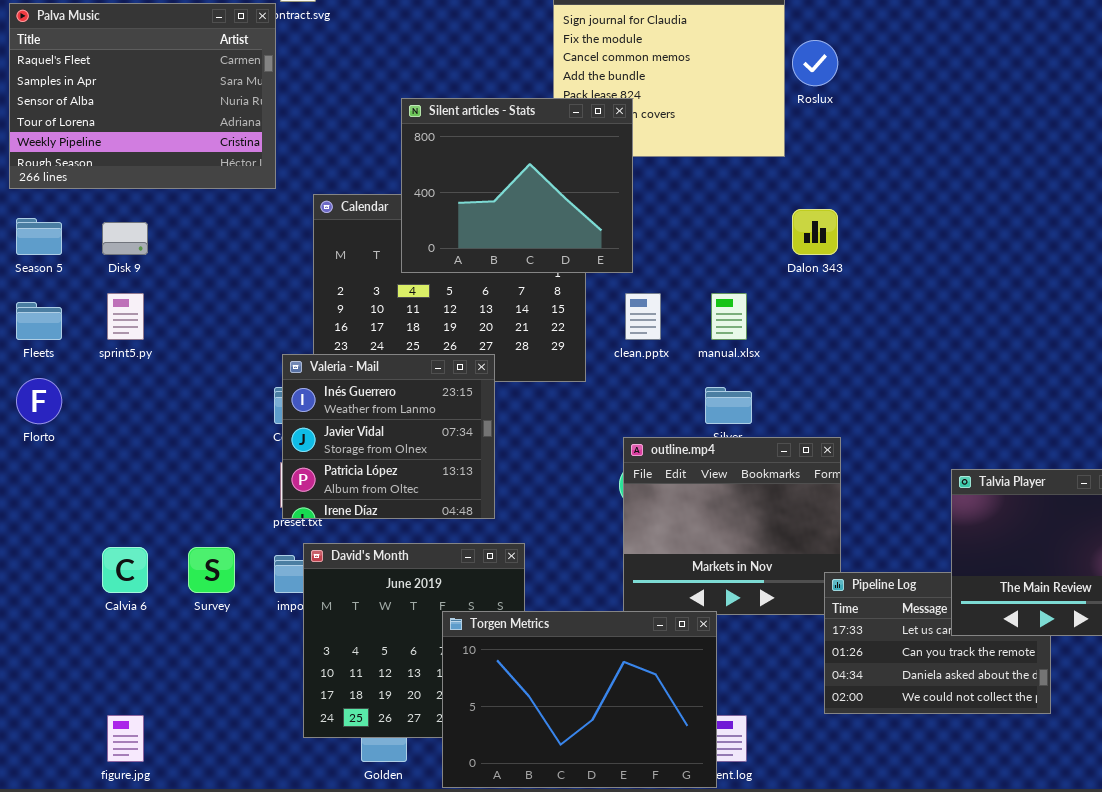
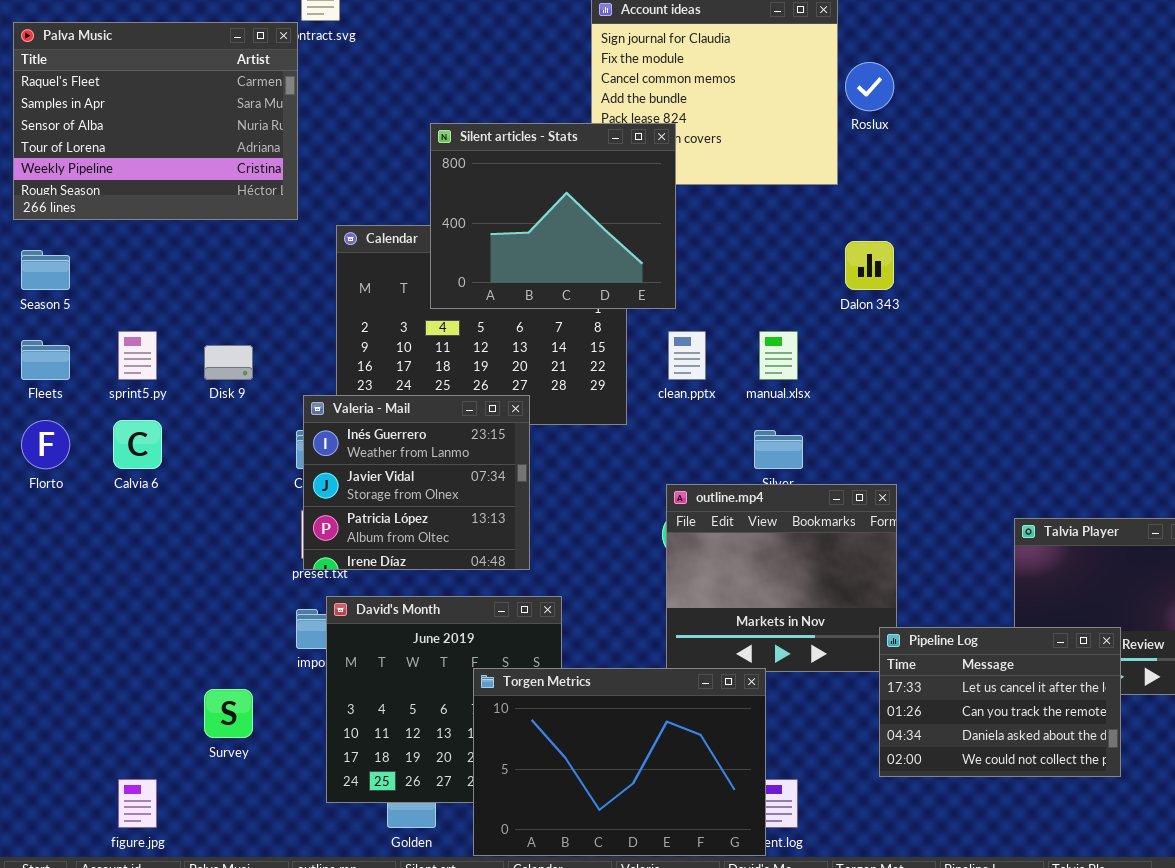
Disk 9: [102,222,148,255] -> [204,345,253,380], moved
Calvia 6: [102,547,148,593] -> [113,420,162,469], moved
Survey: [188,547,235,593] -> [204,689,253,738], moved
Pipeline Log: [824,572,1051,714] -> [879,627,1121,777], raised

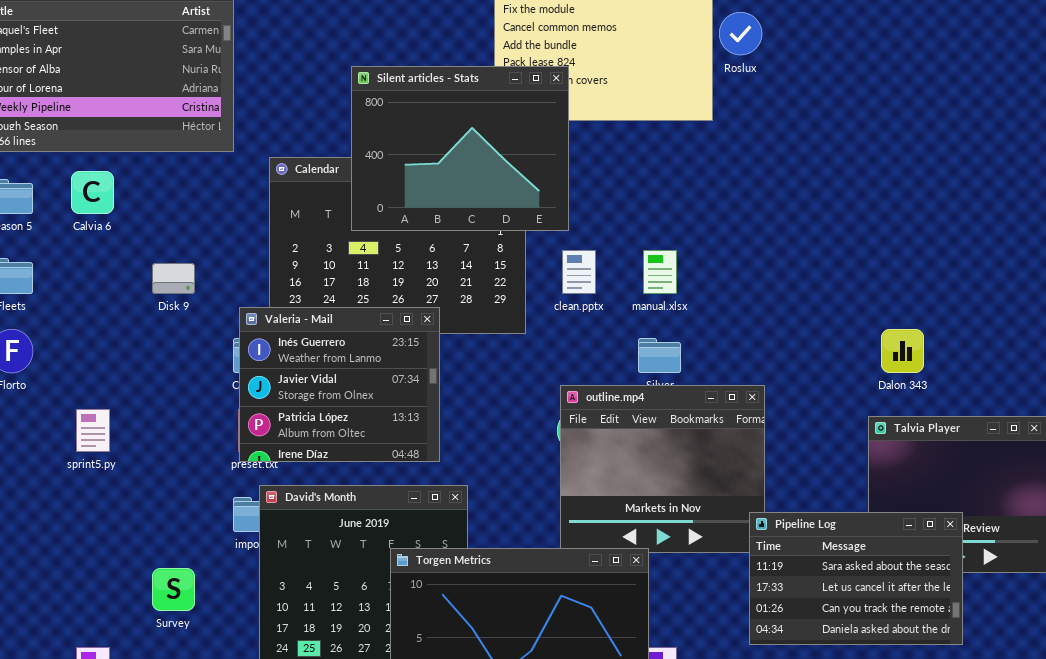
Dalon 343: [845,241,894,290] -> [881,329,924,373], moved
sprint5.py: [118,331,157,380] -> [76,409,110,452], moved
Calvia 6: [113,420,162,469] -> [71,171,114,214], moved
Pipeline Log: [879,627,1121,777] -> [749,512,963,645], scrolled up 1 row

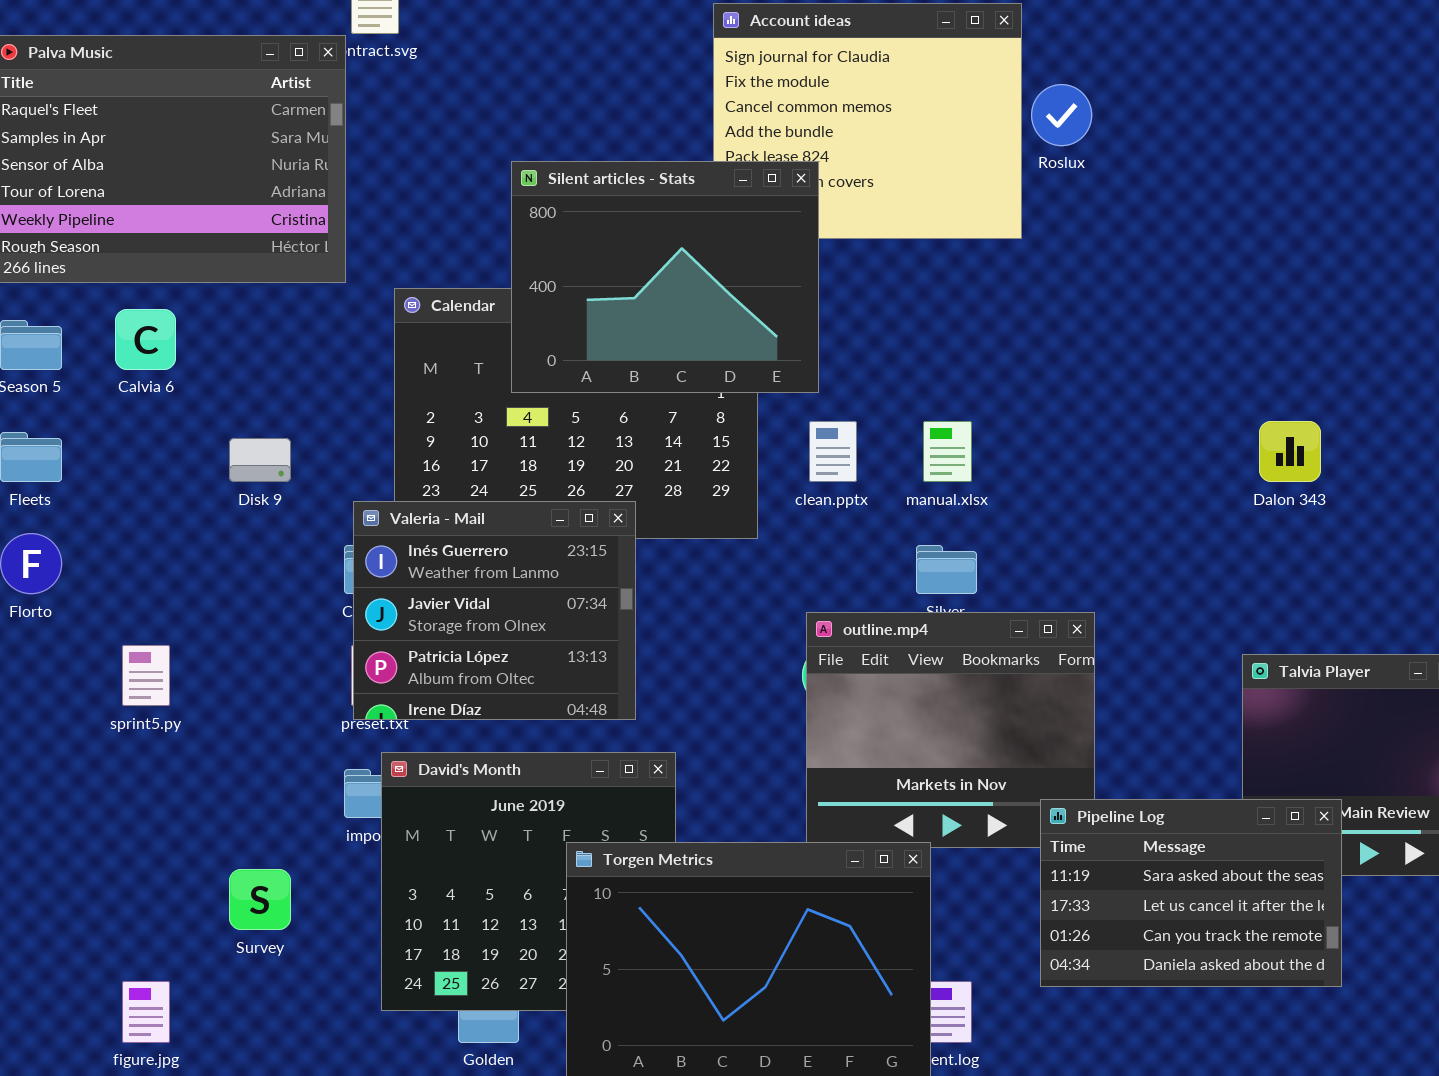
Dalon 343: [881,329,924,373] -> [1259,421,1321,482], moved
Pipeline Log: [749,512,963,645] -> [1040,799,1342,987], moved

